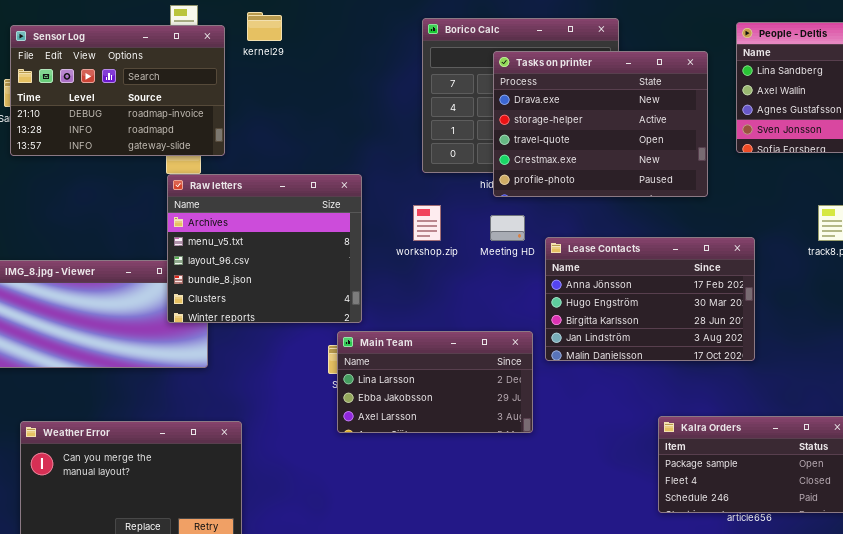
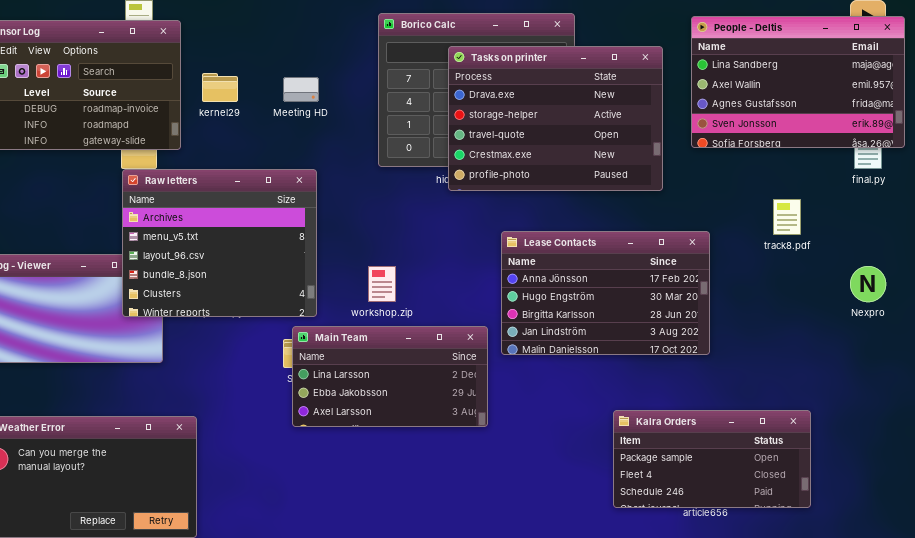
kernel29: [247,12,282,41] -> [202,73,238,102], moved
workshop.zip: [413,205,441,241] -> [368,266,396,302], moved
Meeting HD: [490,215,525,241] -> [283,77,319,102], moved

